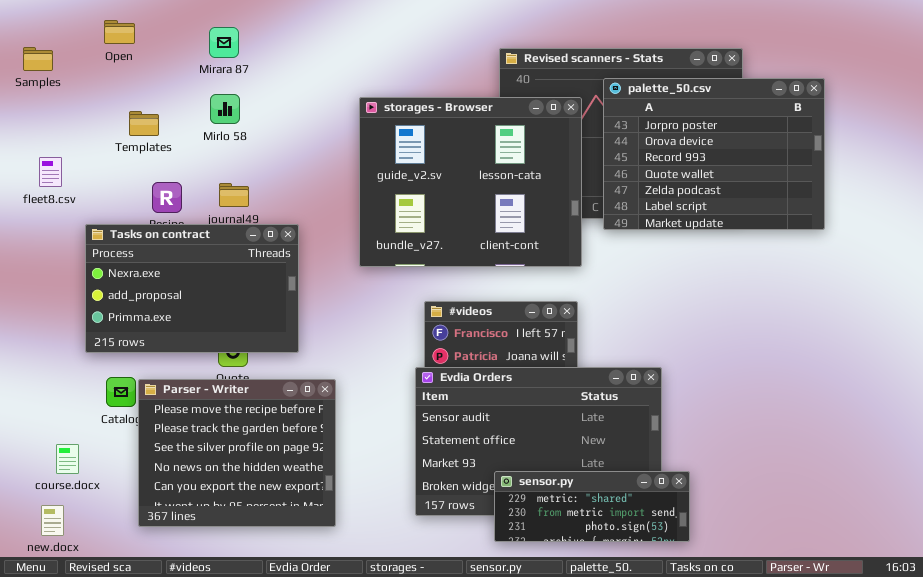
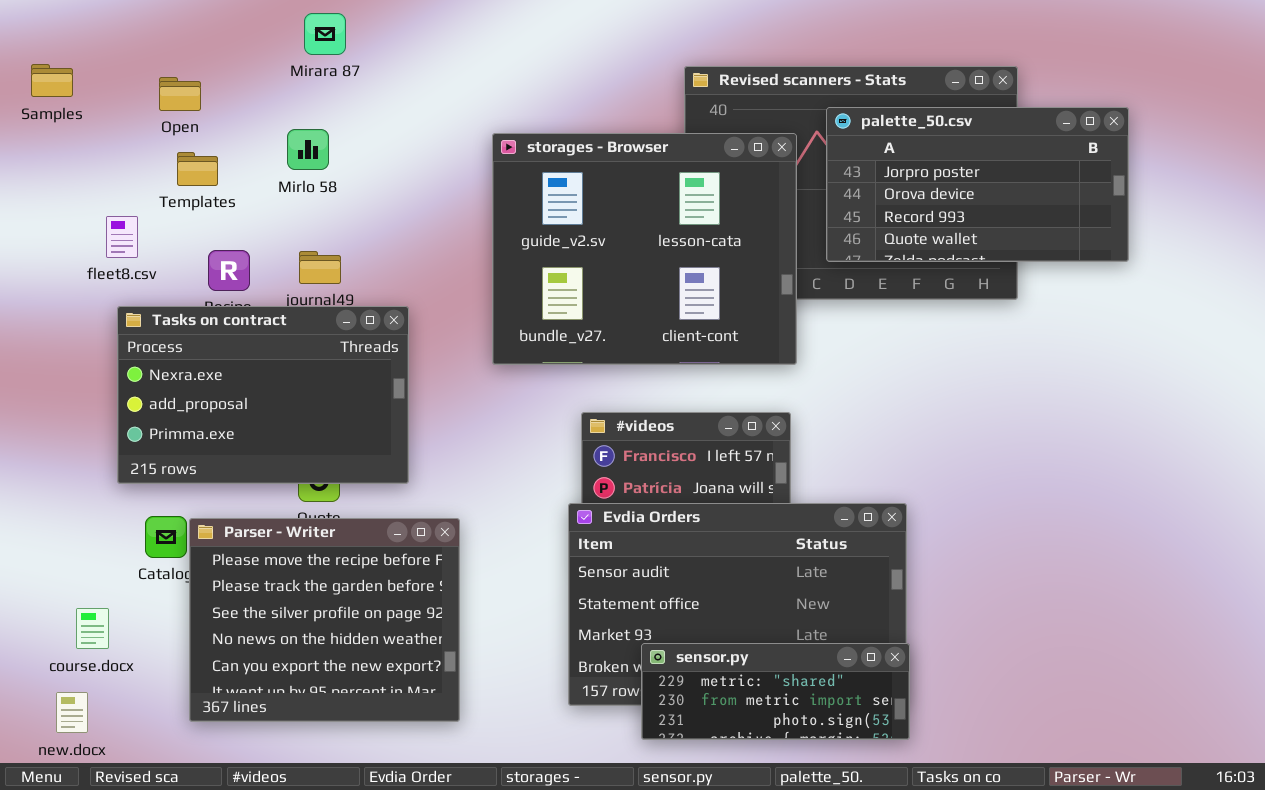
Open: [104,20,135,44] -> [159,77,201,111], moved
Mirara 87: [209,27,239,58] -> [304,13,346,55], moved
palette_50.csv: [603,78,825,230] -> [826,107,1129,262], resized
fleet8.csv: [39,157,62,187] -> [106,216,138,258], moved
sensor.py: [494,471,690,542] -> [641,643,910,740], moved

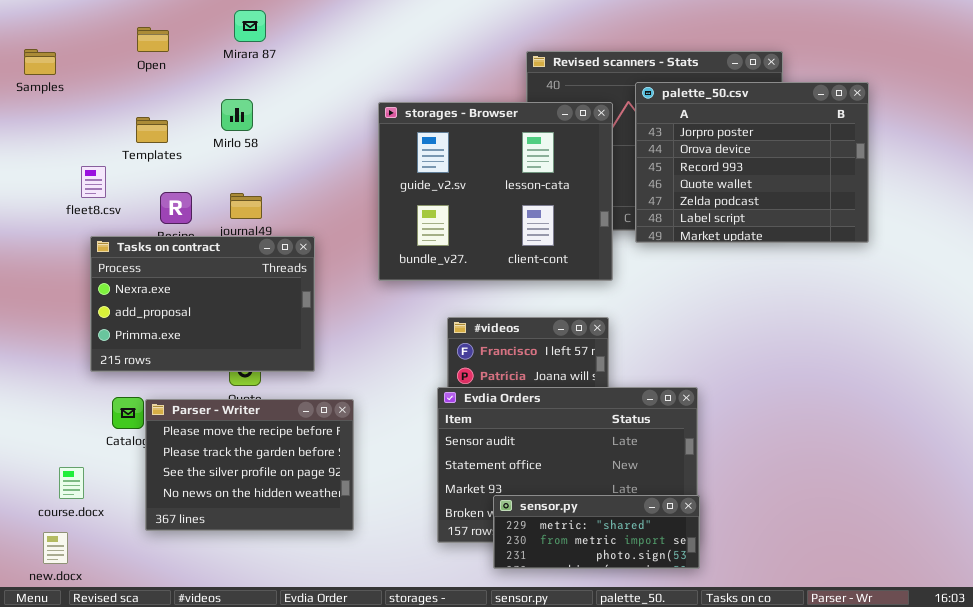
Open: [159,77,201,111] -> [137,27,169,52], moved
palette_50.csv: [826,107,1129,262] -> [635,82,869,243], resized
Parser - Writer: [189,518,460,722] -> [145,399,354,531], resized

